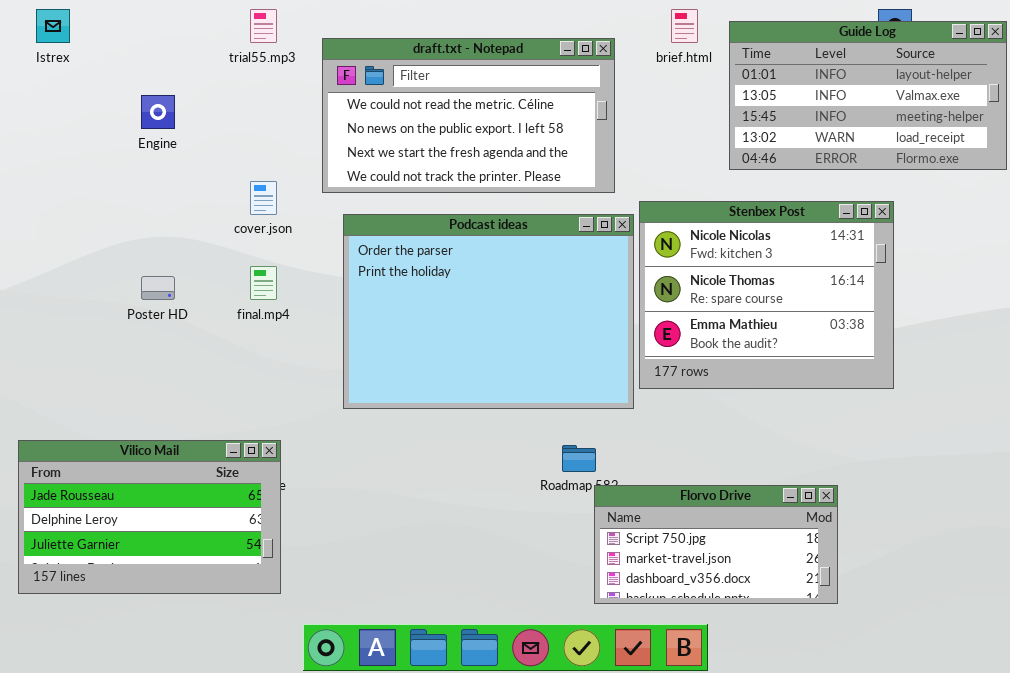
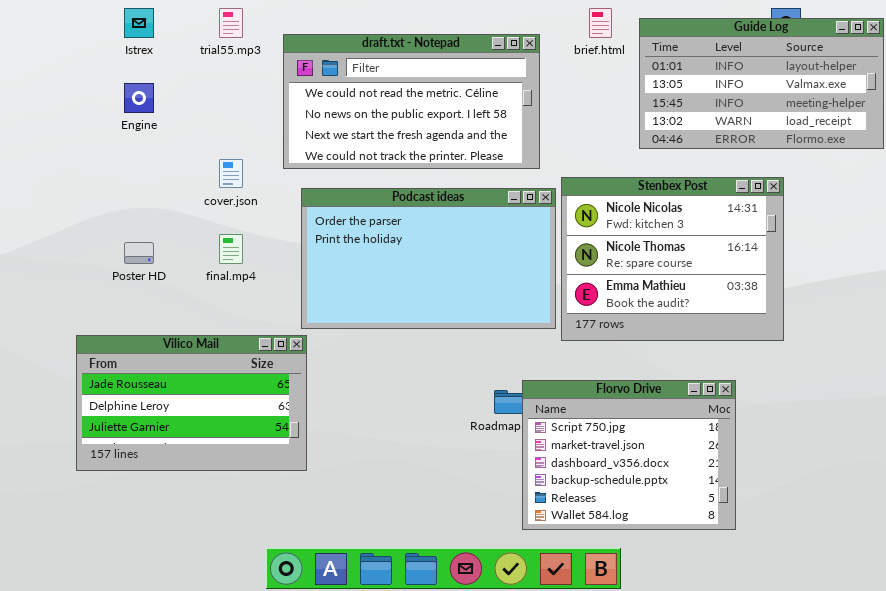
Istrex: [36,9,70,43] -> [124,8,154,38], moved
Podcast ideas: [343,214,634,409] -> [301,188,556,329], resized
Vilico Mail: [18,440,281,594] -> [76,335,307,471], moved
Florvo Drive: [594,485,838,604] -> [522,380,736,530], resized

